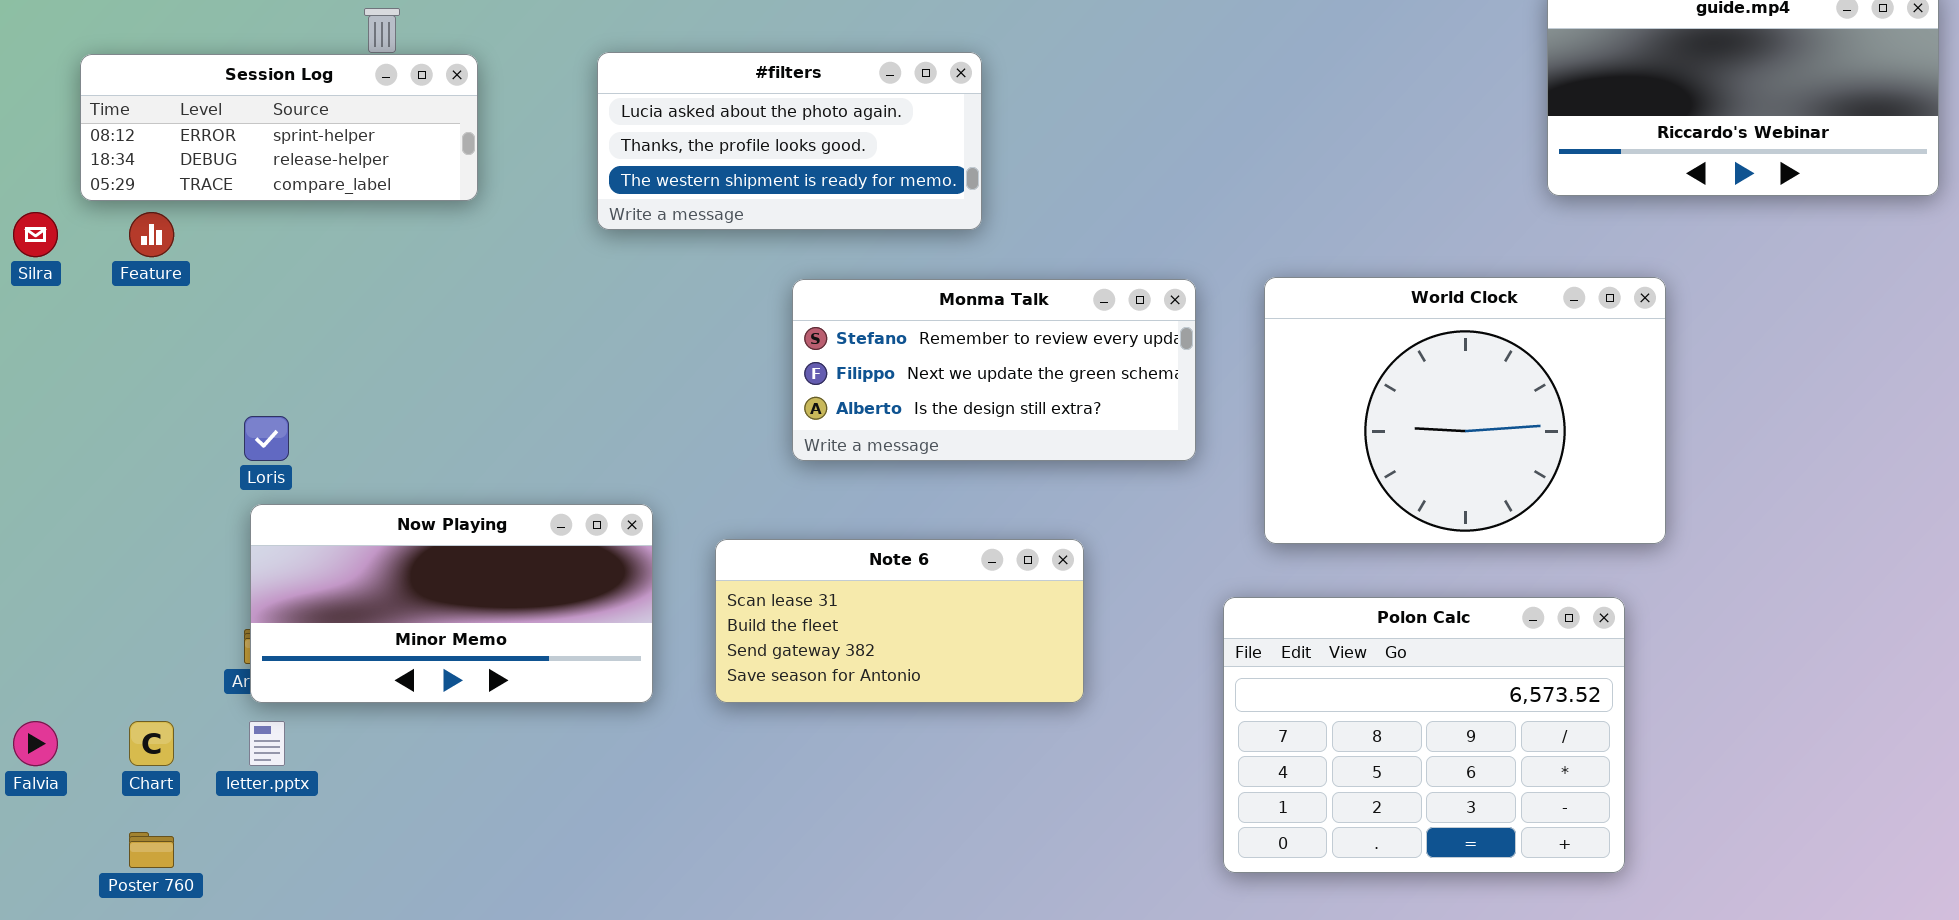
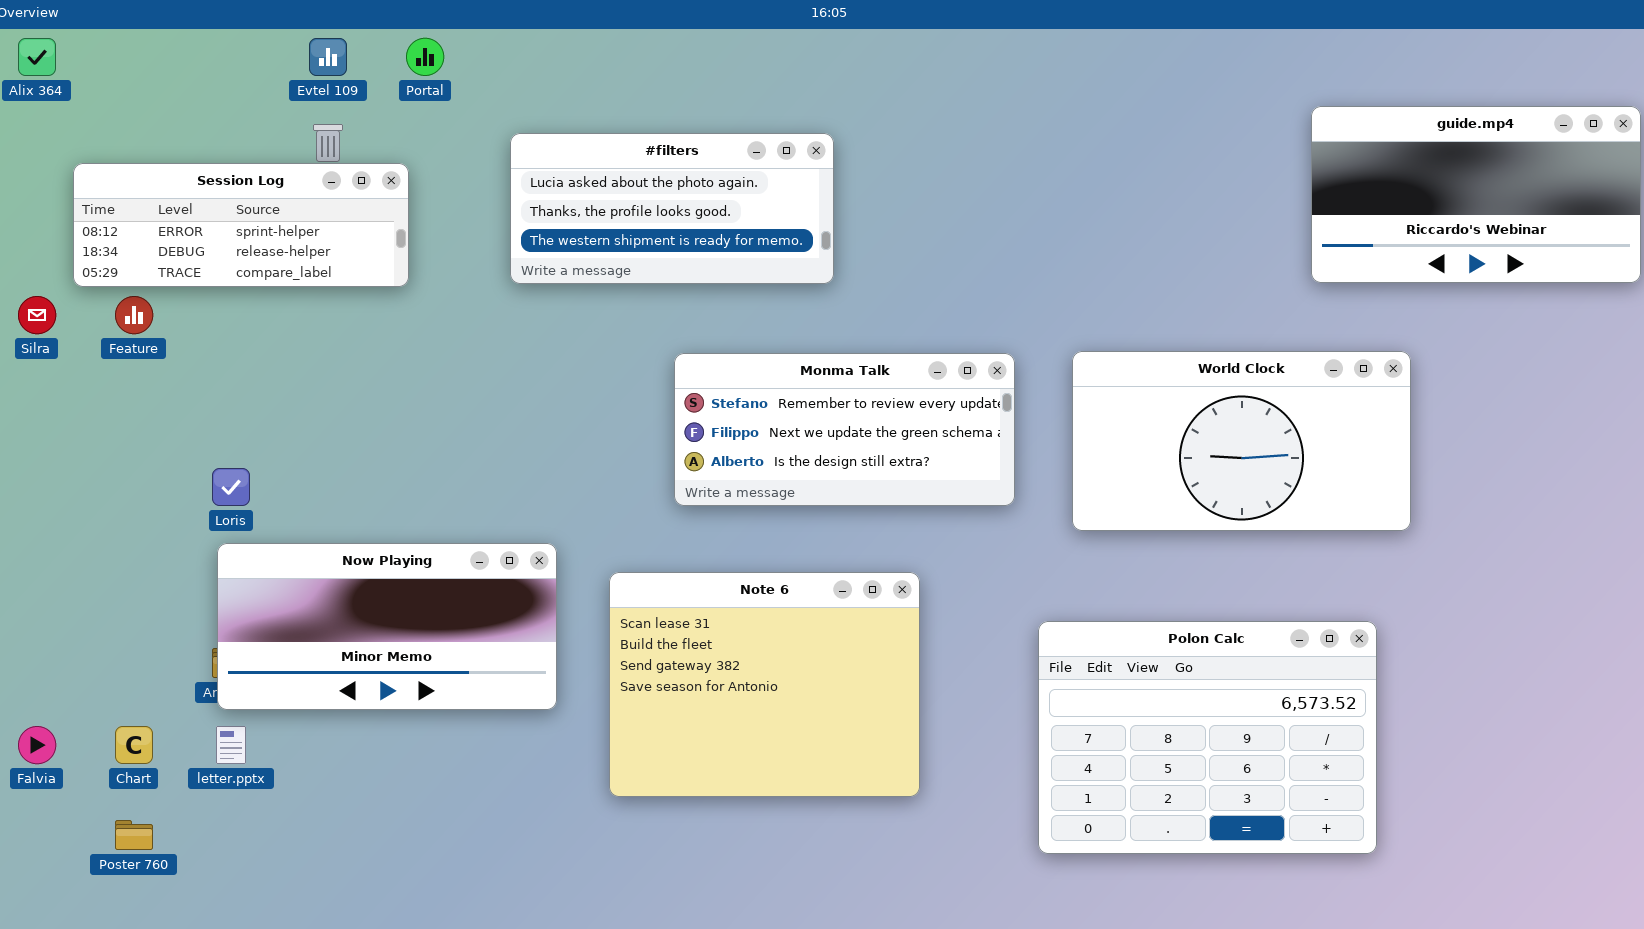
#filters: [597,52,982,230] -> [510,133,834,284], moved
World Clock: [1264,277,1666,544] -> [1072,351,1411,531], resized
Note 6: [715,539,1084,703] -> [609,572,920,797], resized

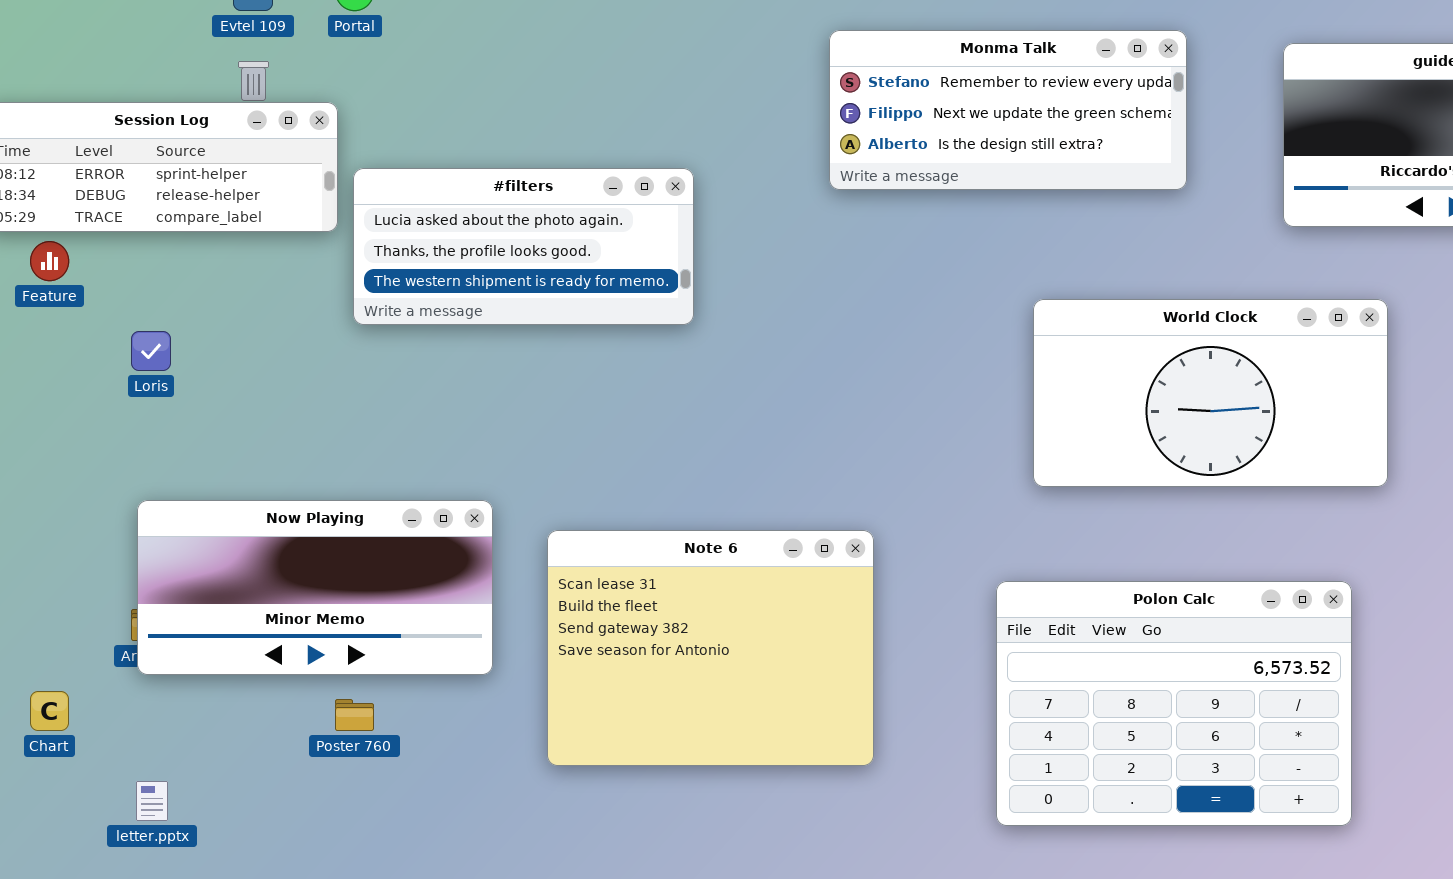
#filters: [510,133,834,284] -> [353,168,694,325], moved
Monma Talk: [674,353,1015,506] -> [829,30,1187,190], moved
Loris: [212,468,250,506] -> [131,331,171,371], moved
letter.pptx: [216,726,246,764] -> [136,781,168,821], moved
Poster 760: [115,820,153,850] -> [335,699,374,731], moved

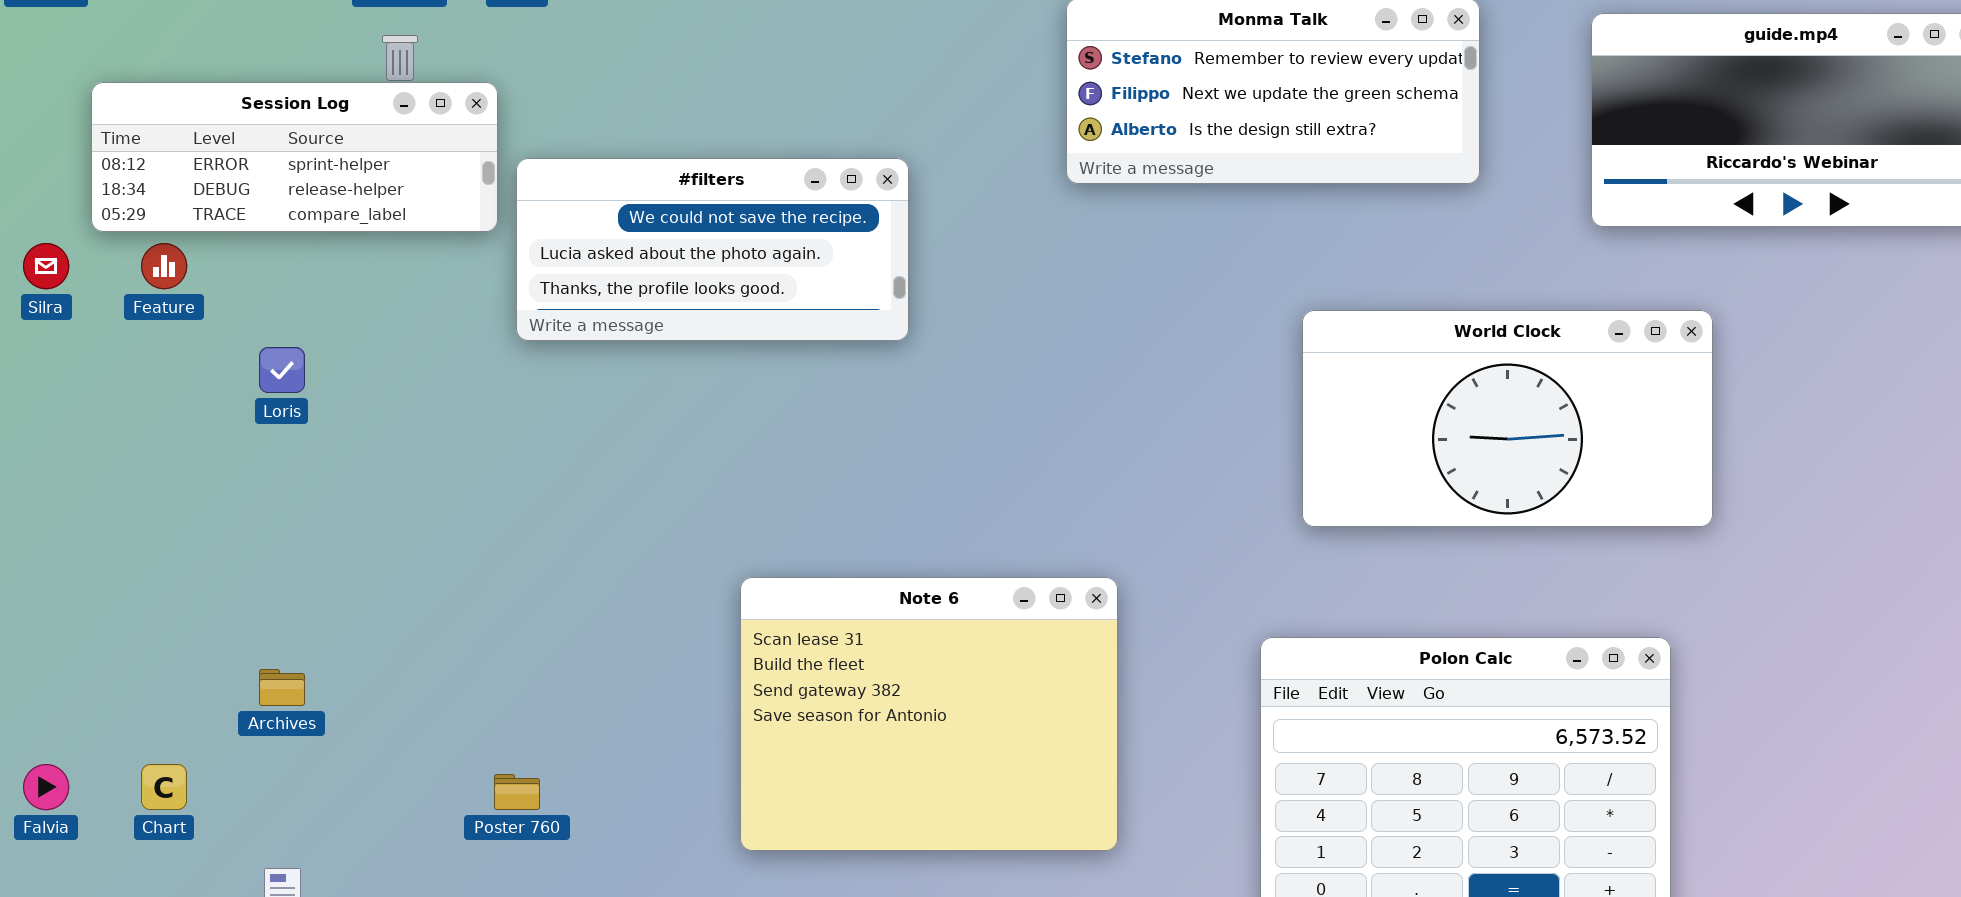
#filters: [353,168,694,325] -> [516,158,909,341], scrolled up 1 row
Now Playing: [137,500,493,675] -> none, closed

